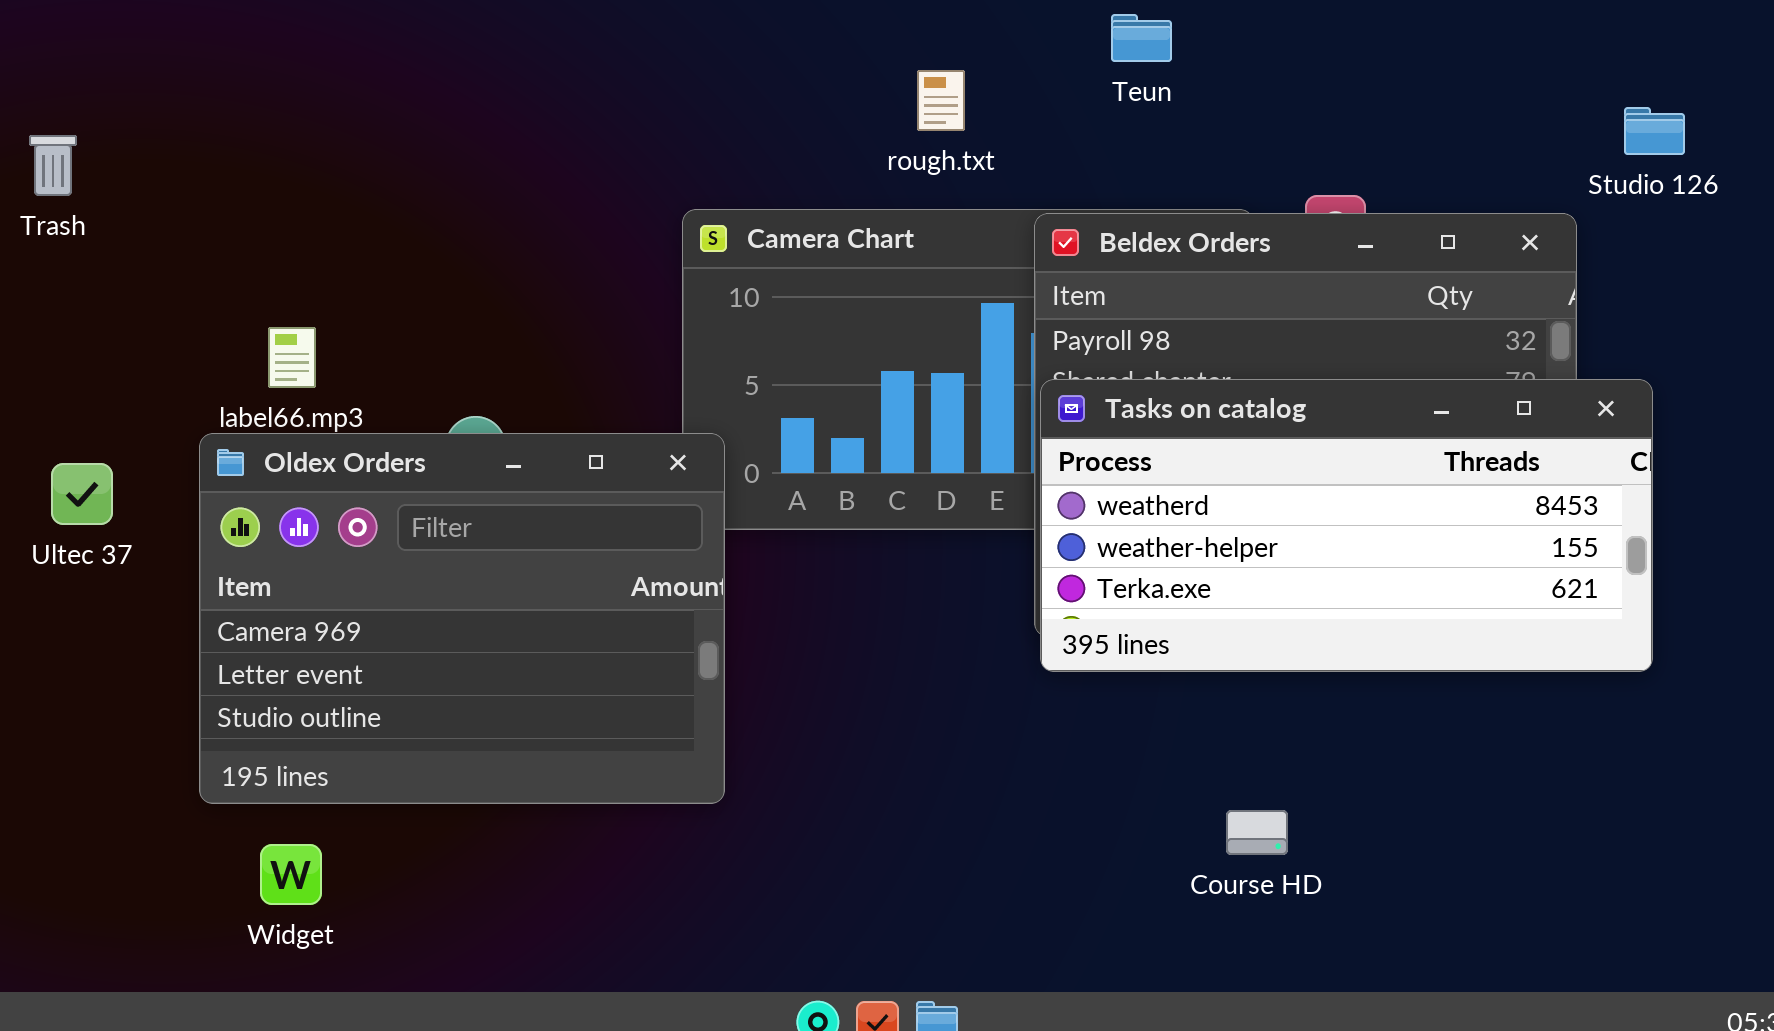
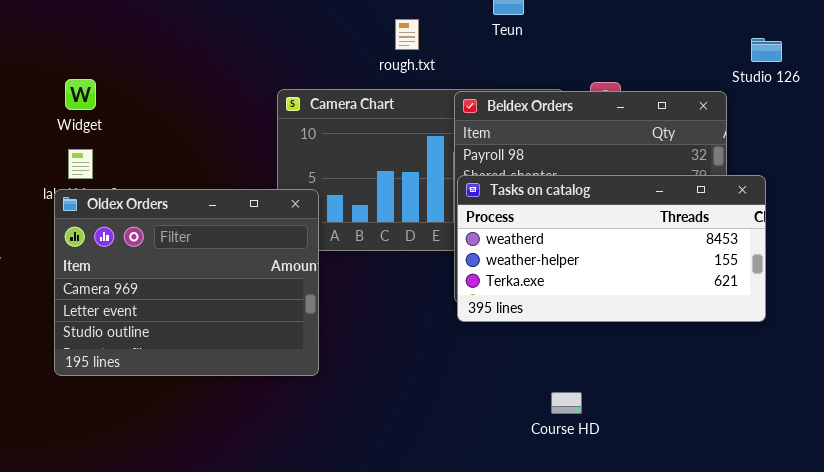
Oldex Orders: [199,433,725,804] -> [54,189,319,376], moved
Widget: [260,844,322,905] -> [65,79,96,110], moved

